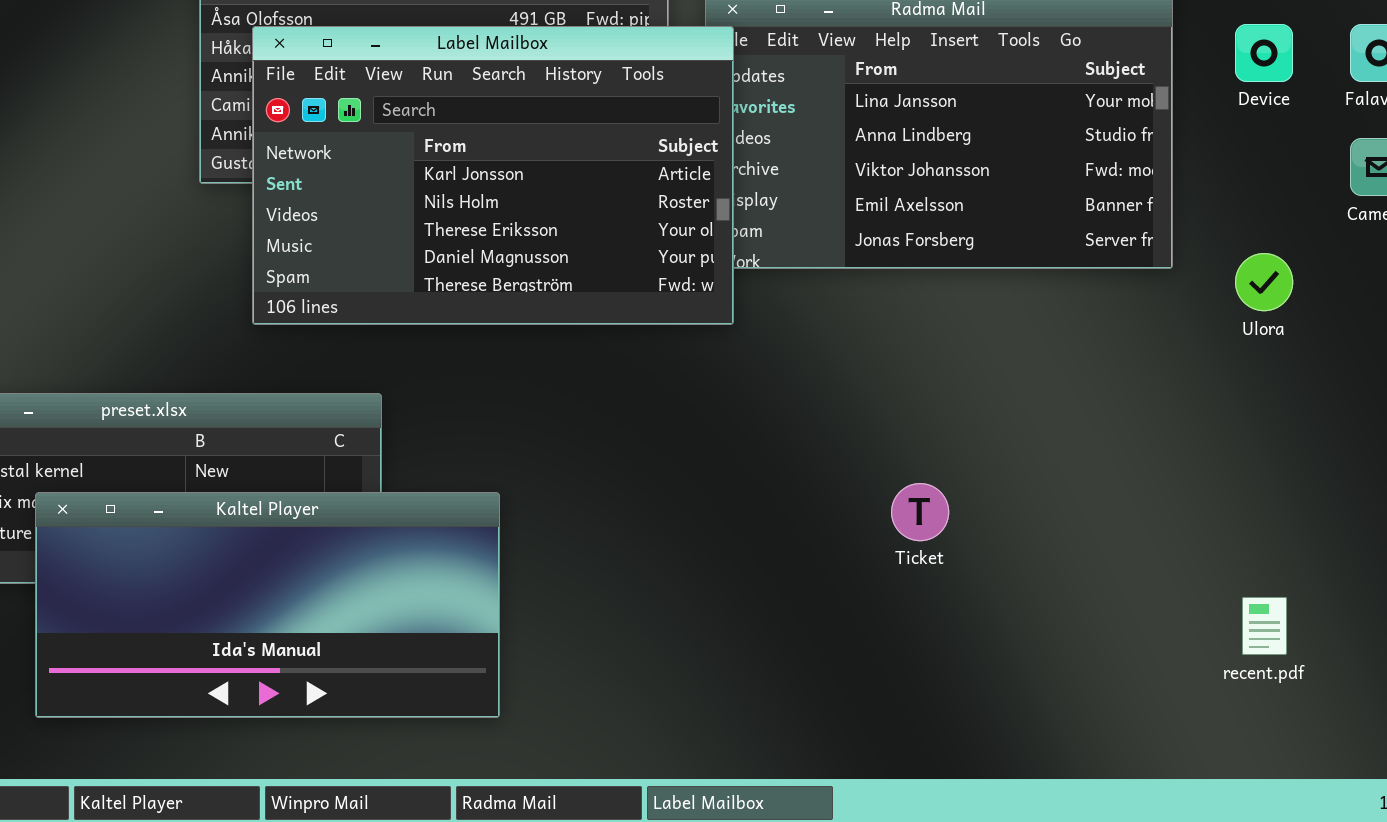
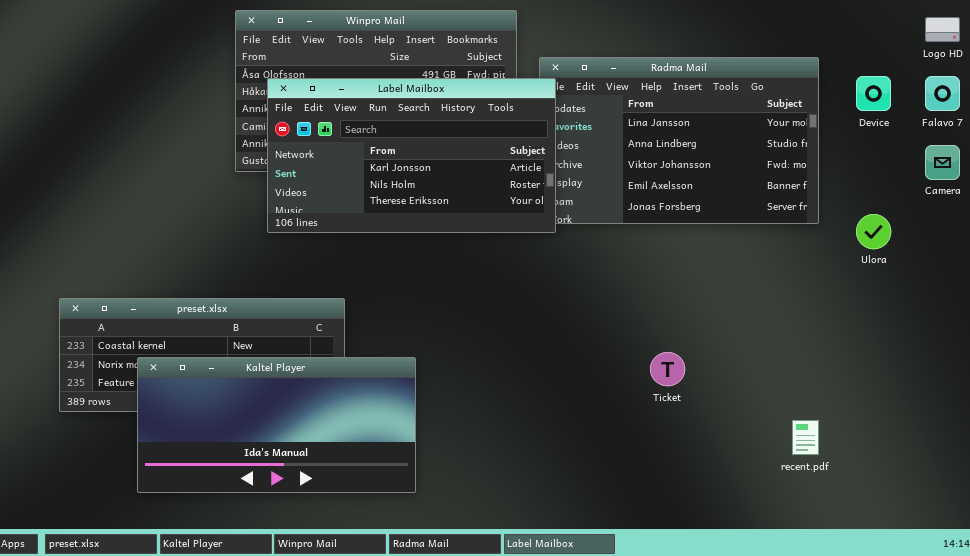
Label Mailbox: [252,26,734,325] -> [267,78,556,233], resized
recent.pdf: [1242,597,1287,655] -> [792,420,819,455], moved

